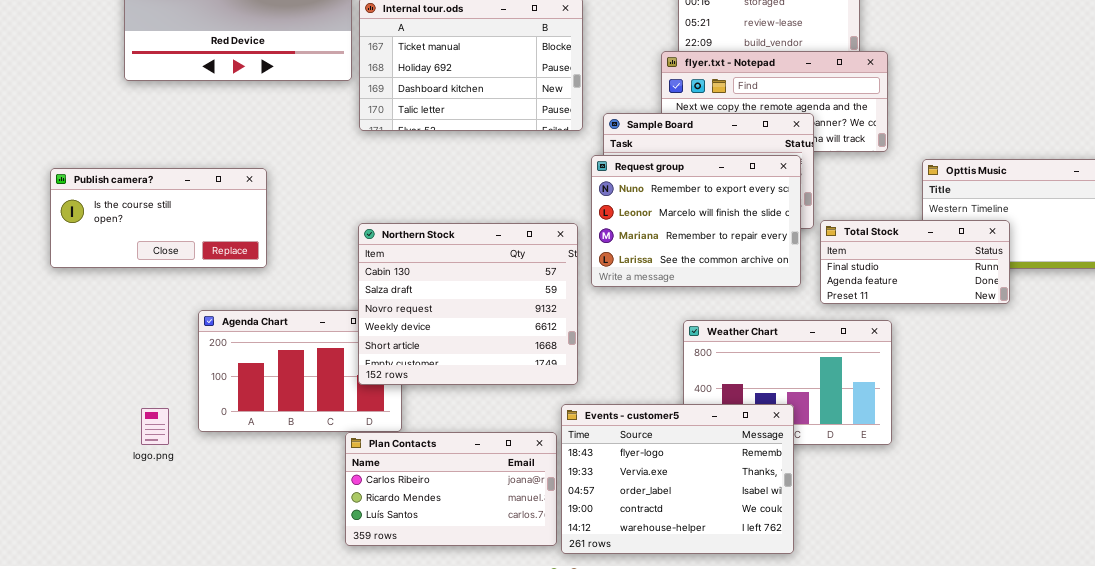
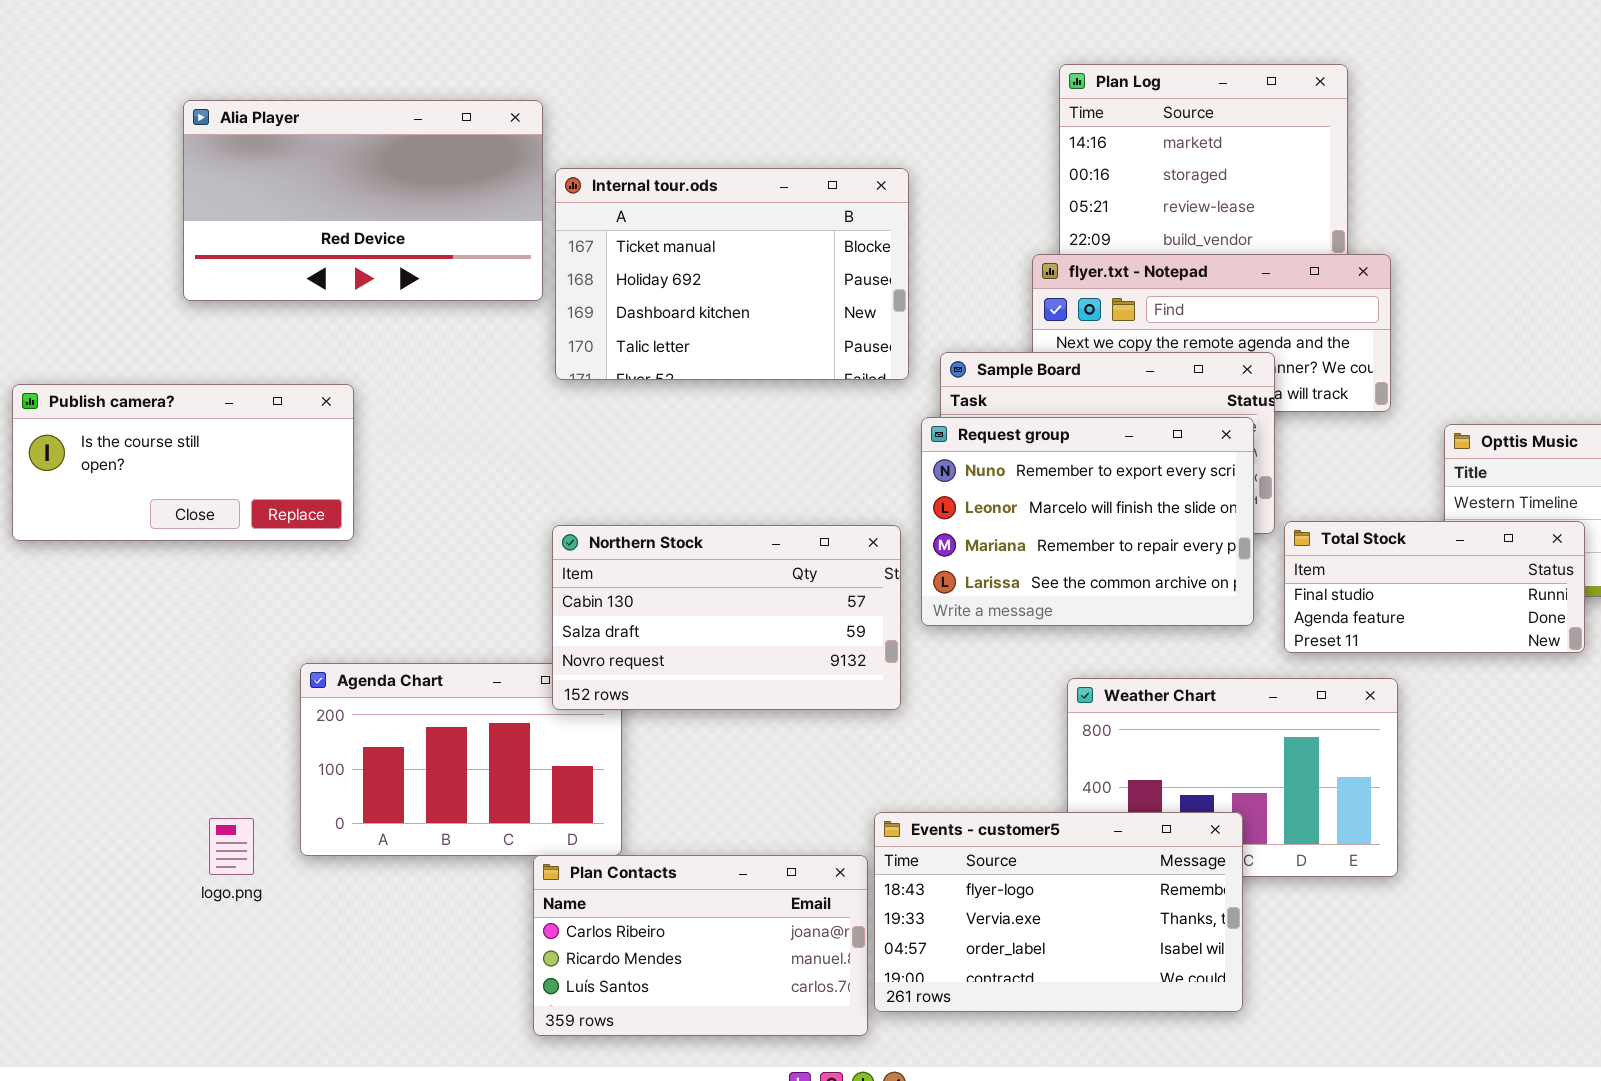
Publish camera?: [50,168,267,268] -> [12,384,354,541], moved
Northern Stock: [358,223,578,385] -> [552,525,901,710], resized
Events - customer5: [561,404,794,554] -> [874,812,1243,1012], resized

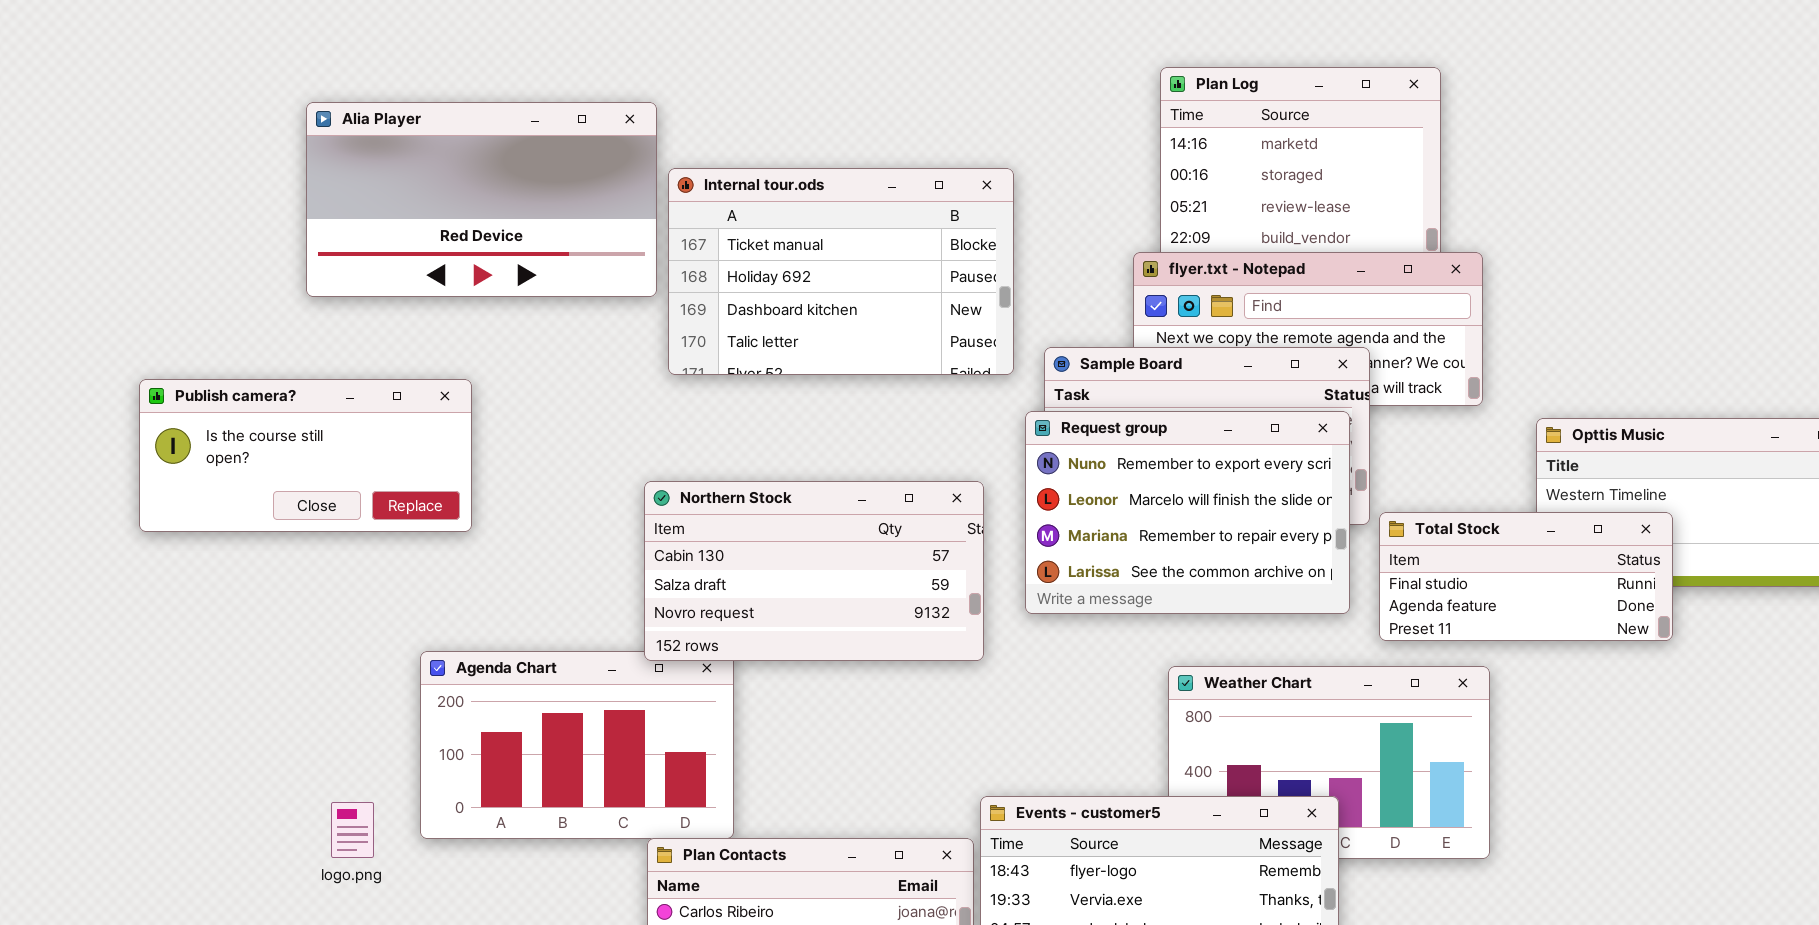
Northern Stock: [552,525,901,710] -> [644,481,984,661], moved

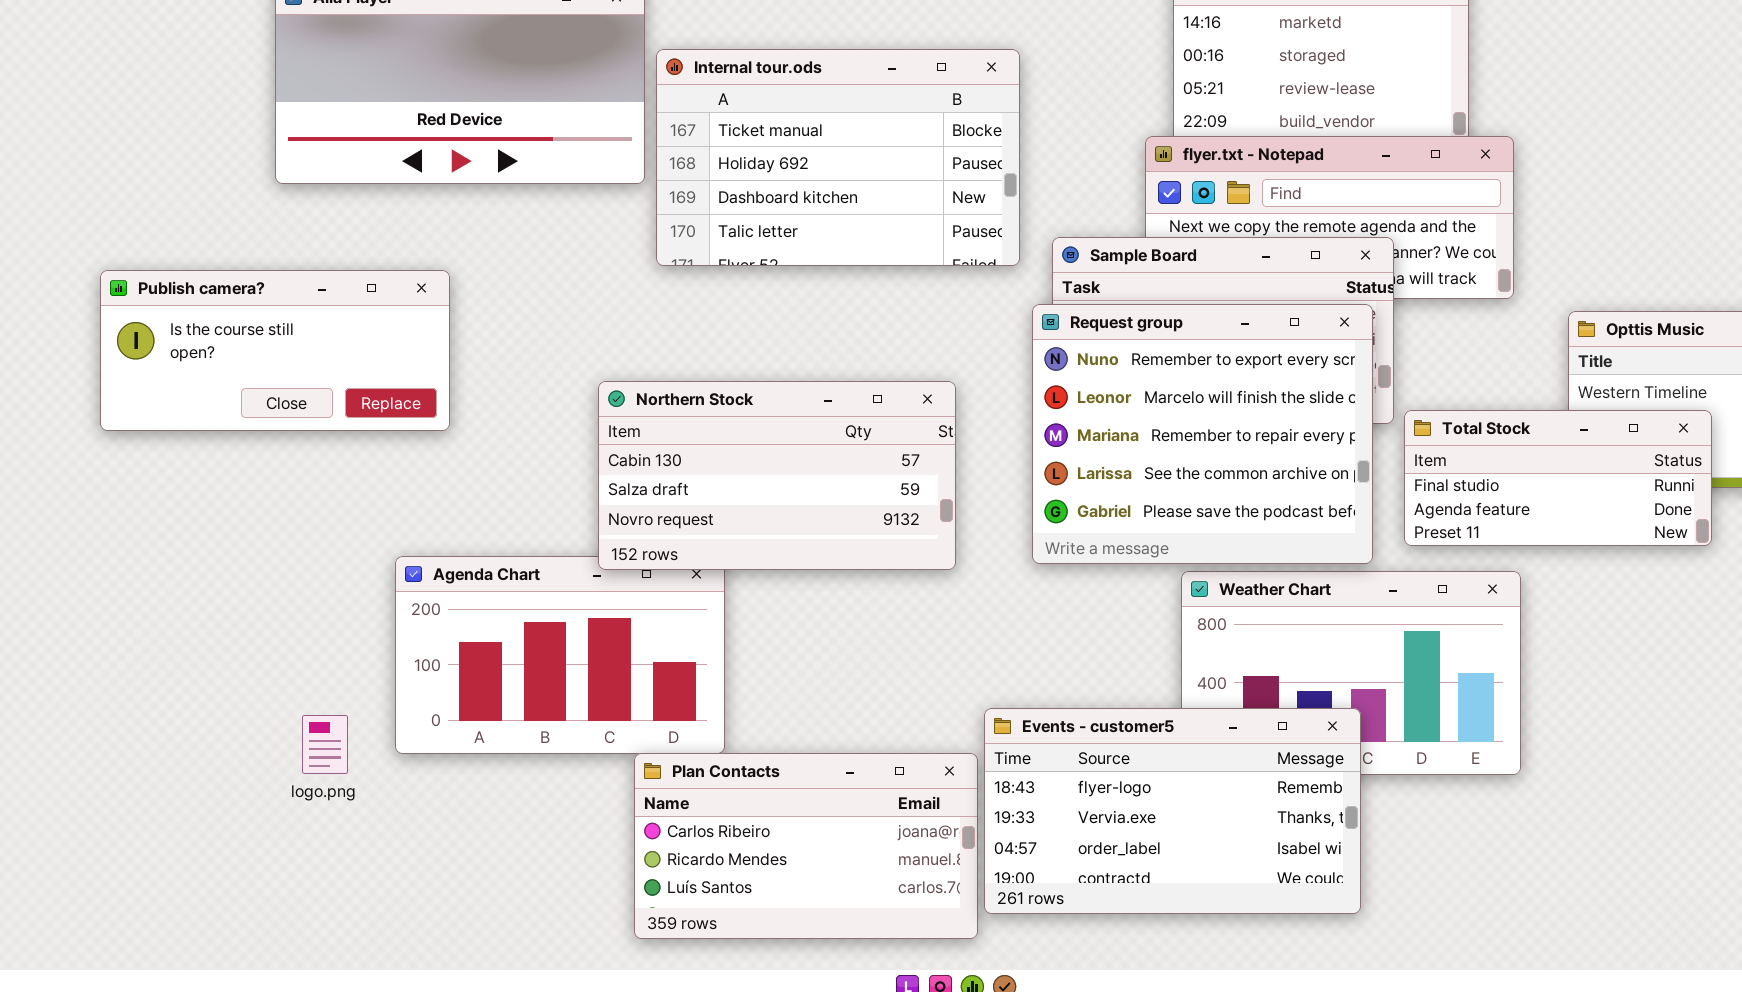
Request group: [1025,411,1350,614] -> [1032,304,1373,564], resized
Northern Stock: [644,481,984,661] -> [598,381,956,570], moved

